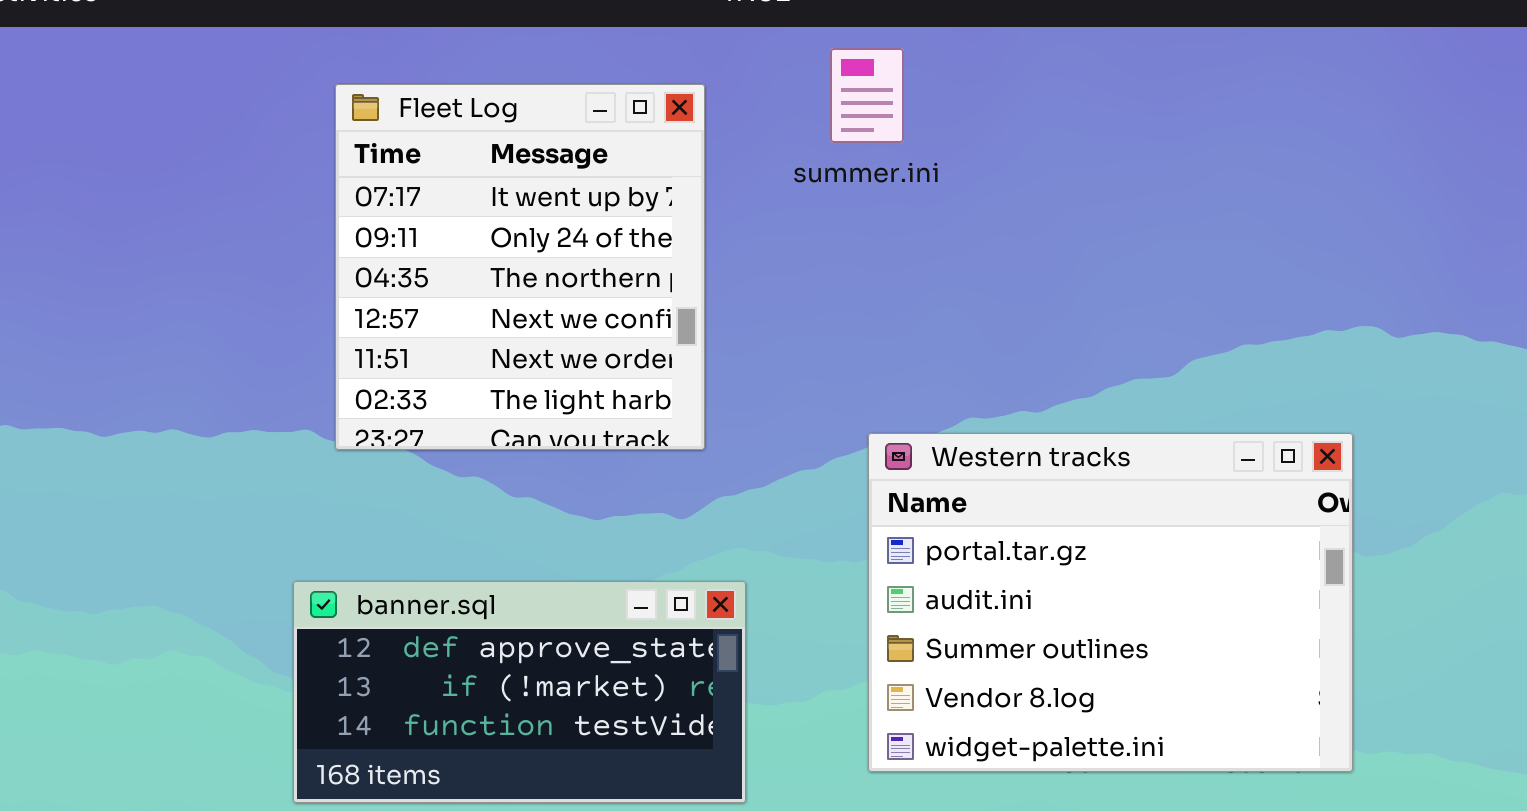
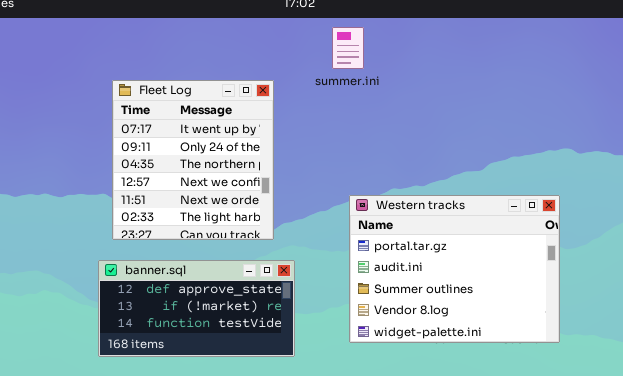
Fleet Log: [335,84,705,450] -> [112,80,274,240], moved

